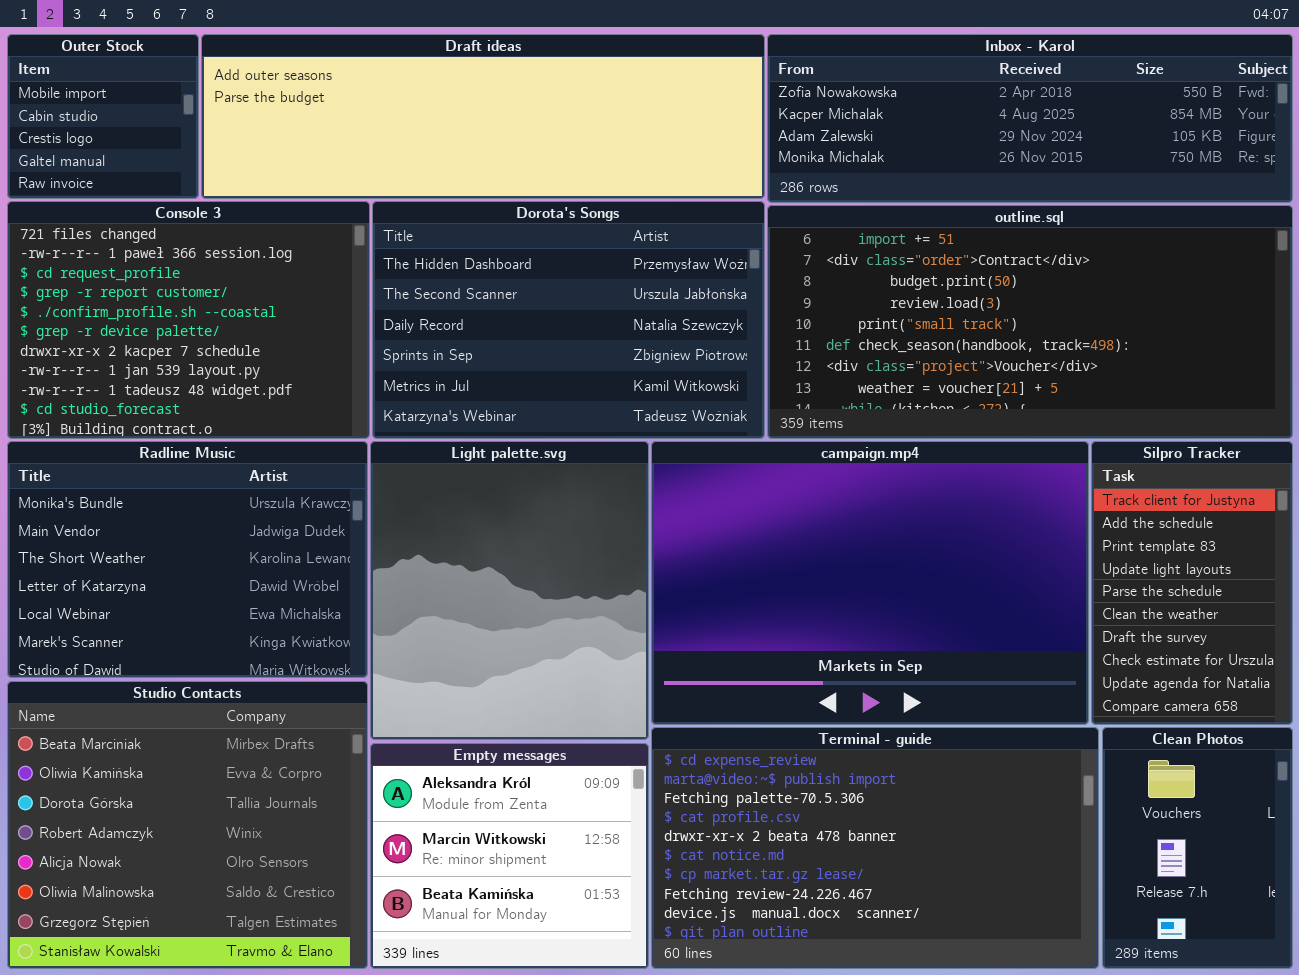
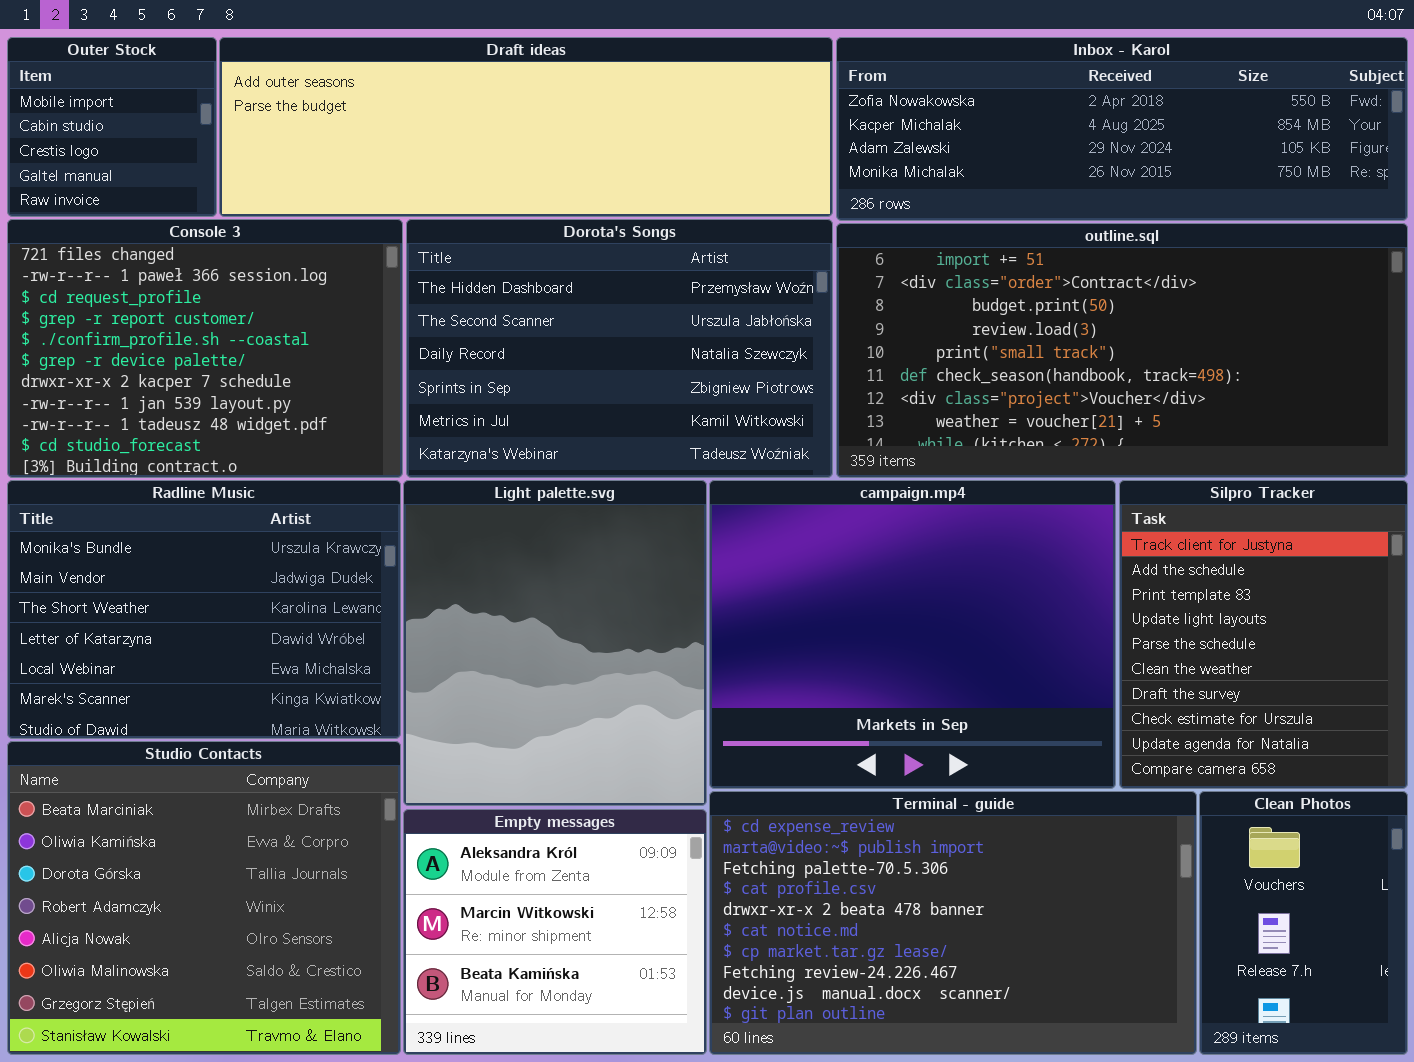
campaign.mp4: [651,441,1089,725] -> [709,480,1116,789], resized
Silpro Tracker: [1091,441,1293,725] -> [1119,480,1408,789], resized

